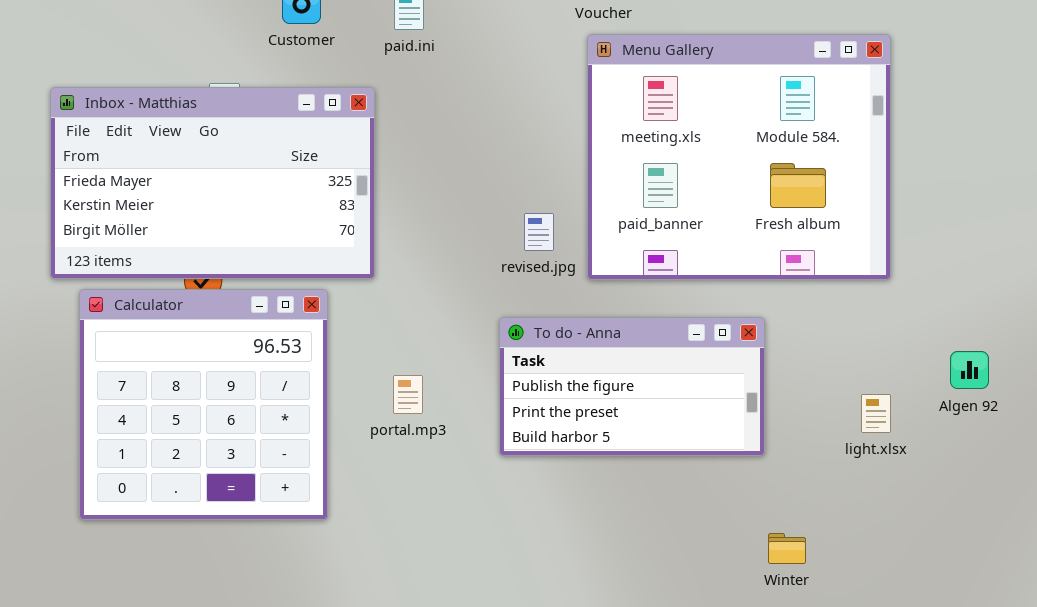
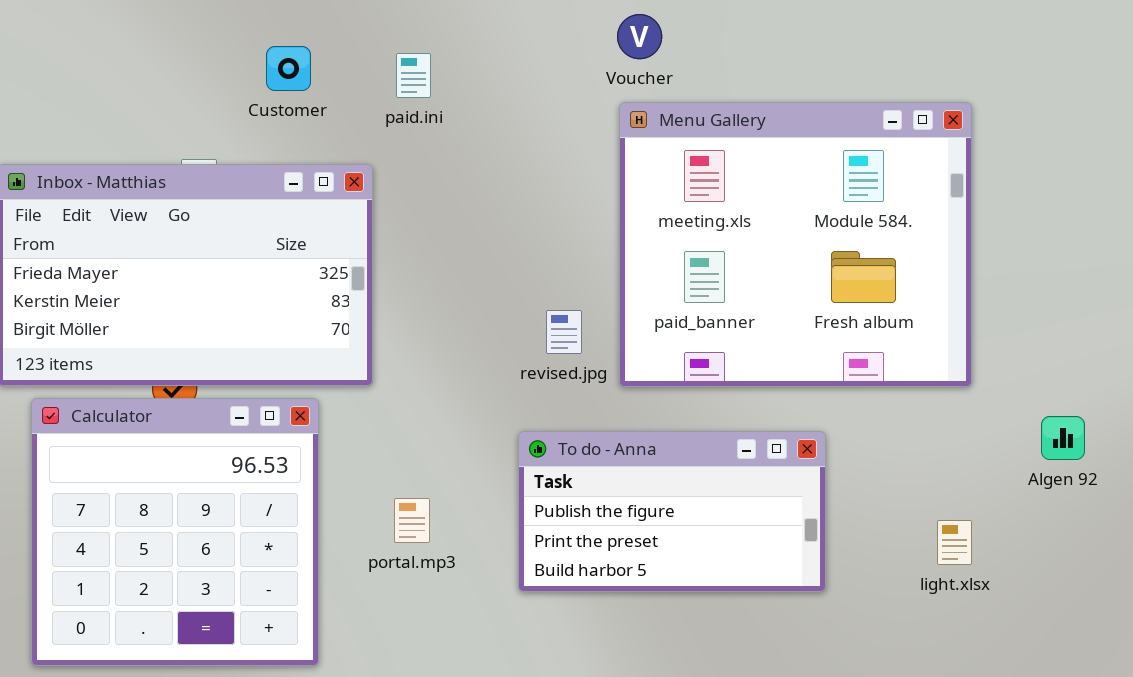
Algen 92: [950,351,989,389] -> [1041,416,1085,460], moved

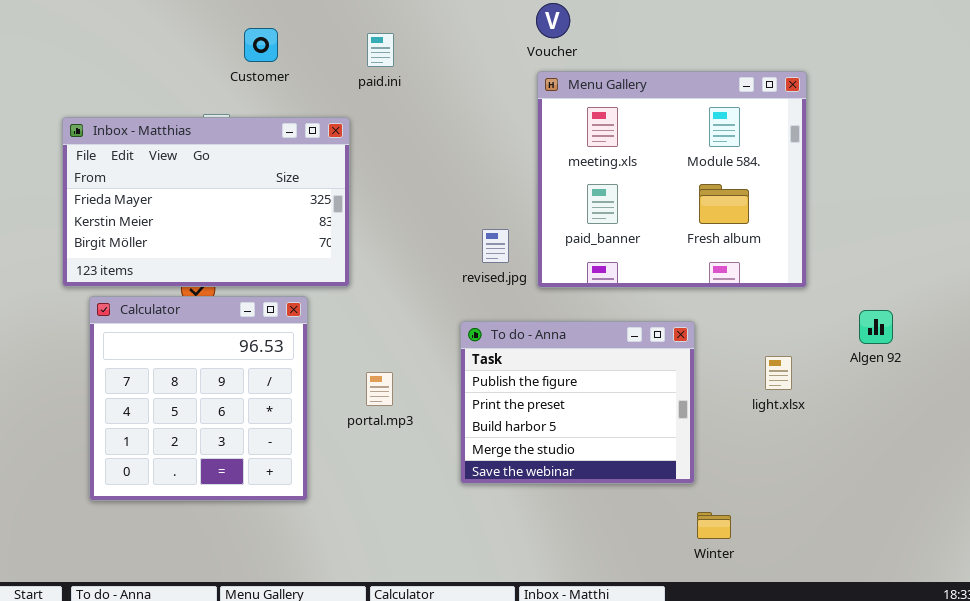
Customer: [266,46,311,91] -> [244,28,278,62], moved
To do - Anna: [518,431,826,592] -> [460,321,695,484], resized
light.xlsx: [937,520,972,565] -> [765,356,792,390], moved

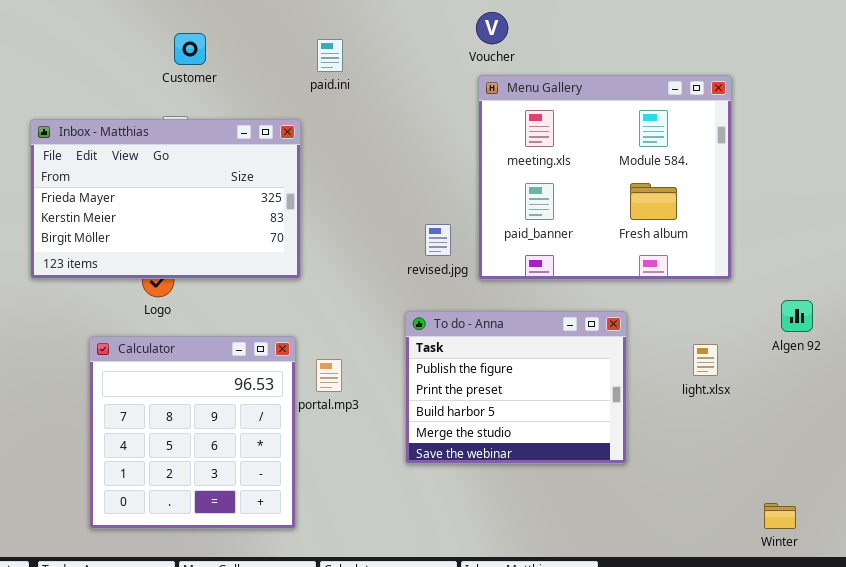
Customer: [244,28,278,62] -> [174,33,206,65], moved
Calculator: [89,296,308,501] -> [89,336,296,529], moved
Winter: [697,512,731,539] -> [764,503,796,529], moved

